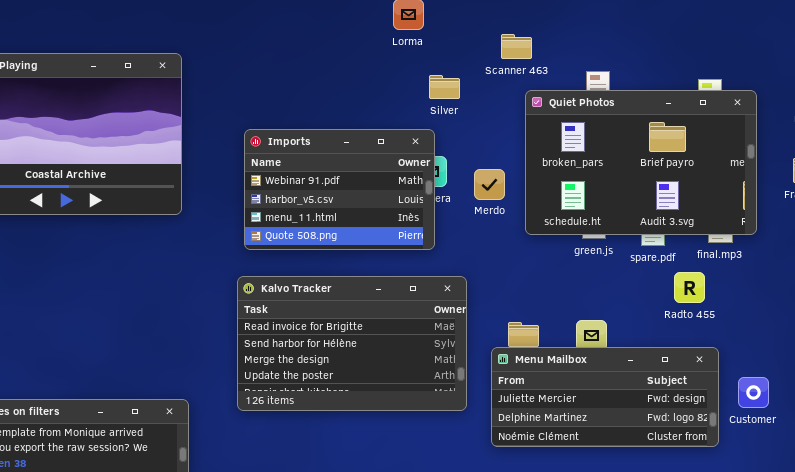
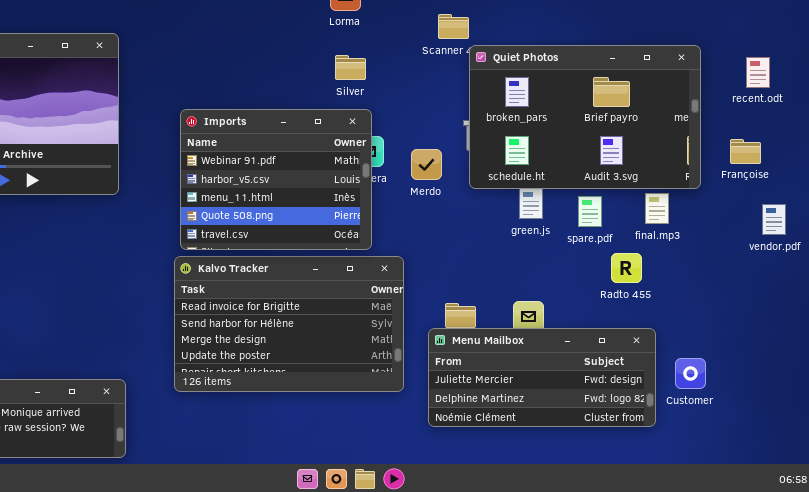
Silver: [429,75,460,99] -> [335,55,366,80], moved
Quiet Photos: [525,90,757,235] -> [469,45,701,189], moved
Imports: [244,129,435,250] -> [180,109,372,250], resized

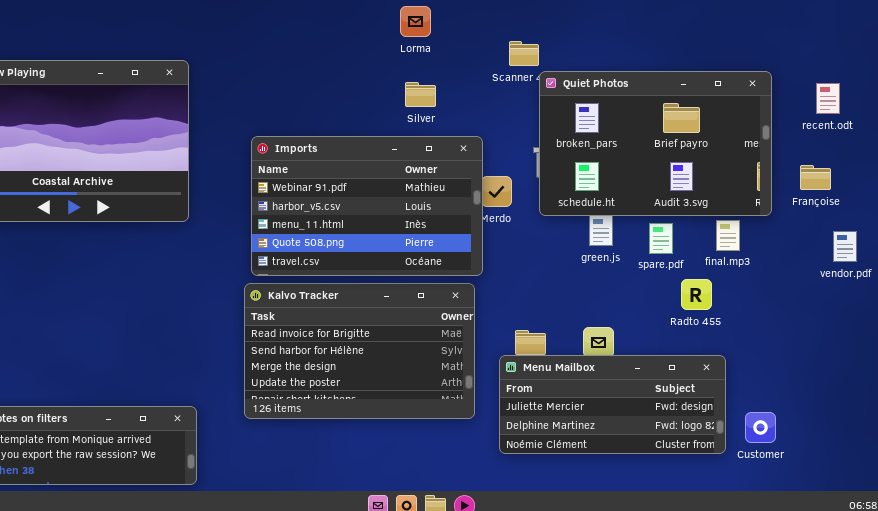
Imports: [180,109,372,250] -> [251,136,483,276], resized
Customer: [675,358,706,389] -> [745,412,776,443], moved

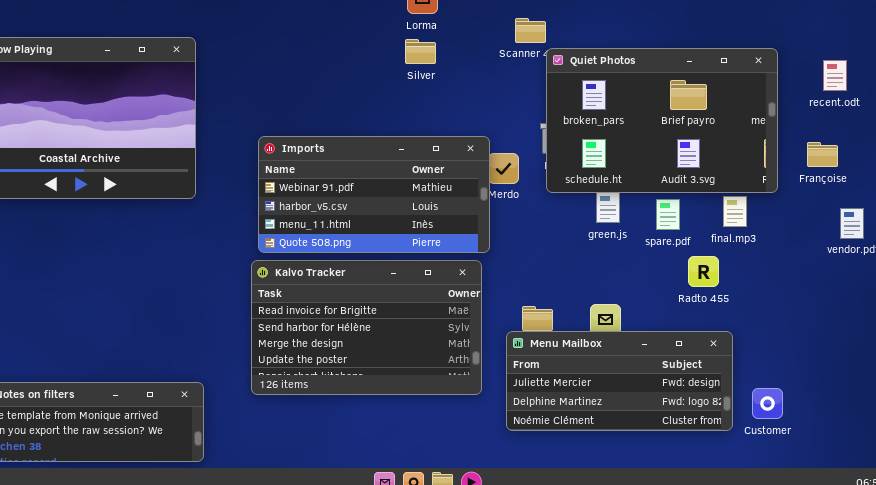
Silver: [405,82,436,107] -> [405,39,436,64], moved
Imports: [251,136,483,276] -> [258,136,490,253], resized

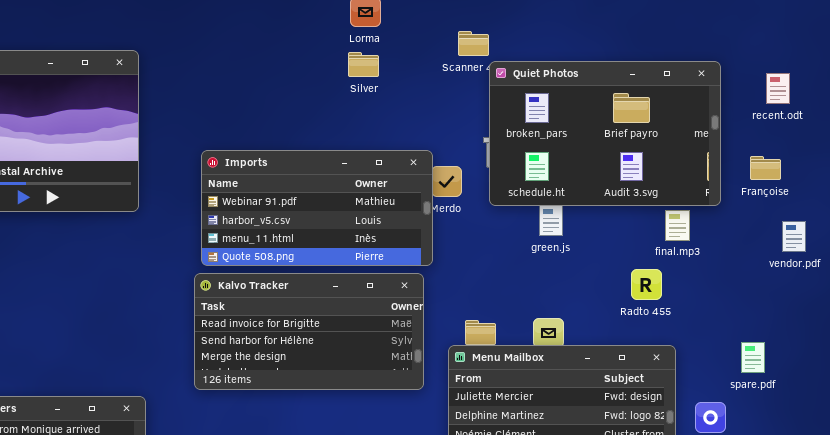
spare.pdf: [656,199,680,230] -> [741,342,765,373], moved
Kalvo Tracker: [251,260,482,395] -> [194,273,424,390], resized

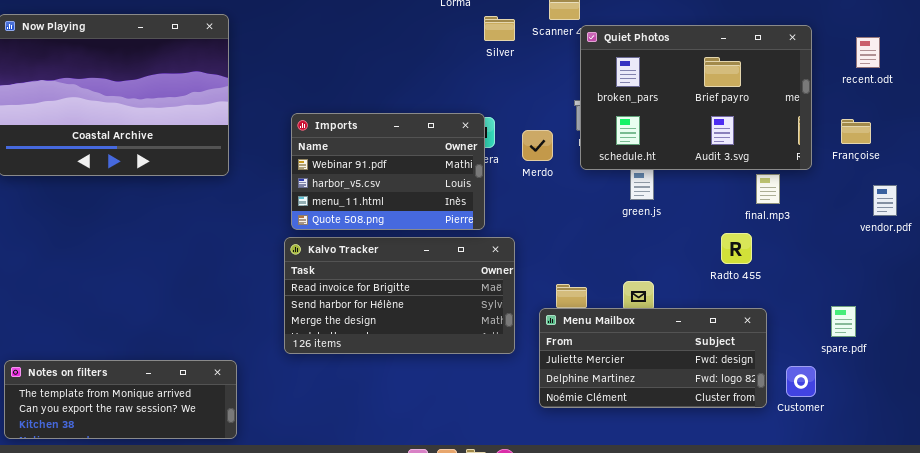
Silver: [348,52,379,77] -> [484,16,515,41], moved
Imports: [201,150,433,266] -> [291,113,485,230], resized

